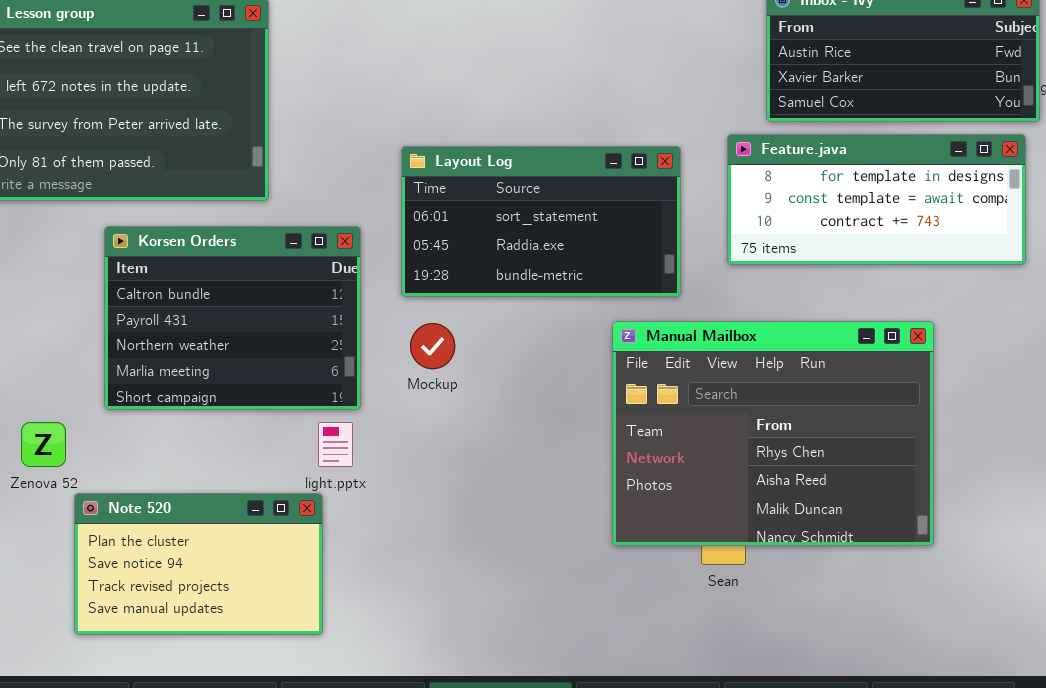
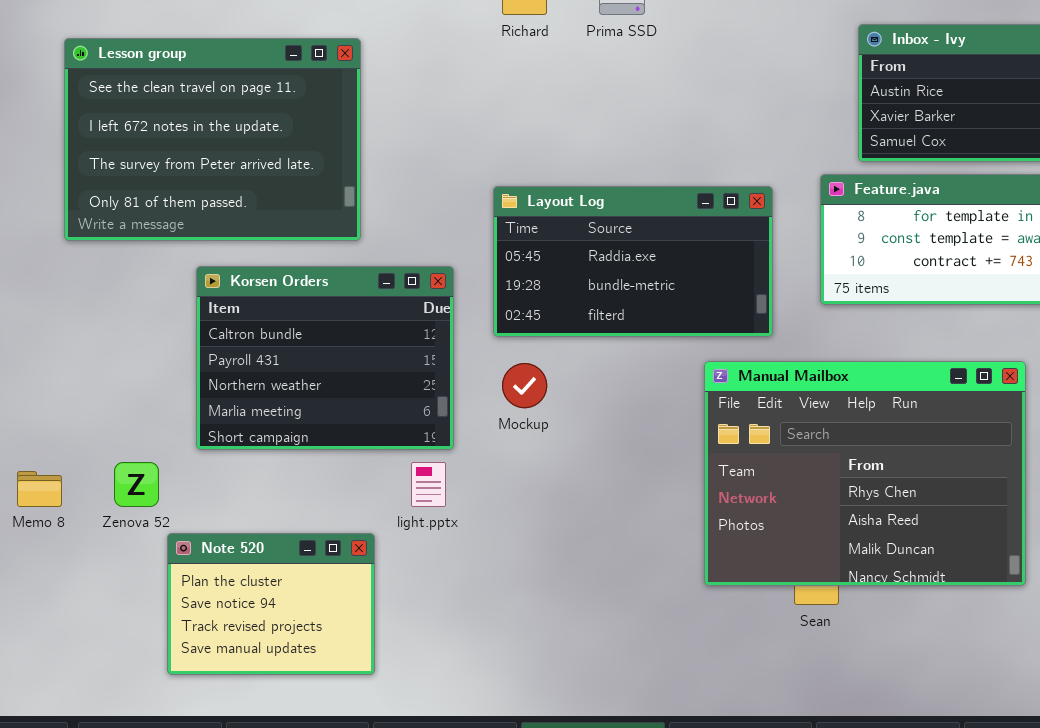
Layout Log: [401,146,681,297] -> [493,186,773,337], scrolled down 1 row
Note 520: [74,493,323,635] -> [167,533,375,675], resized

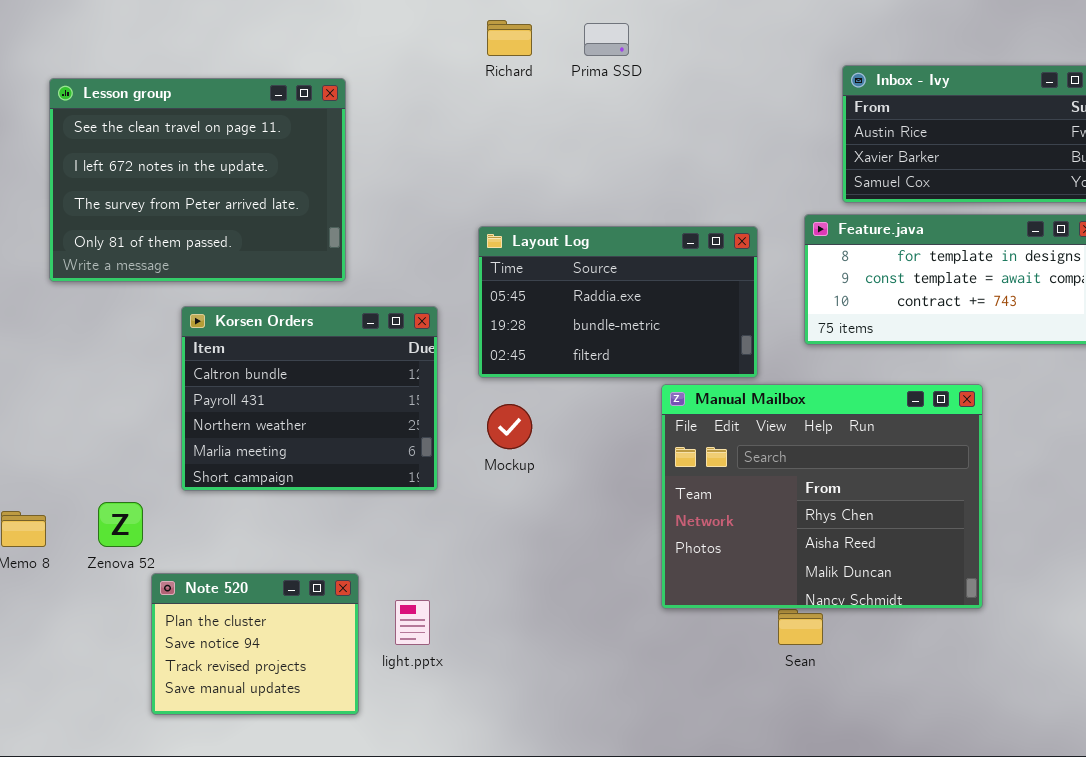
Manual Mailbox: [704,361,1026,586] -> [661,384,983,609], moved
light.pptx: [411,462,446,507] -> [395,600,430,645], moved

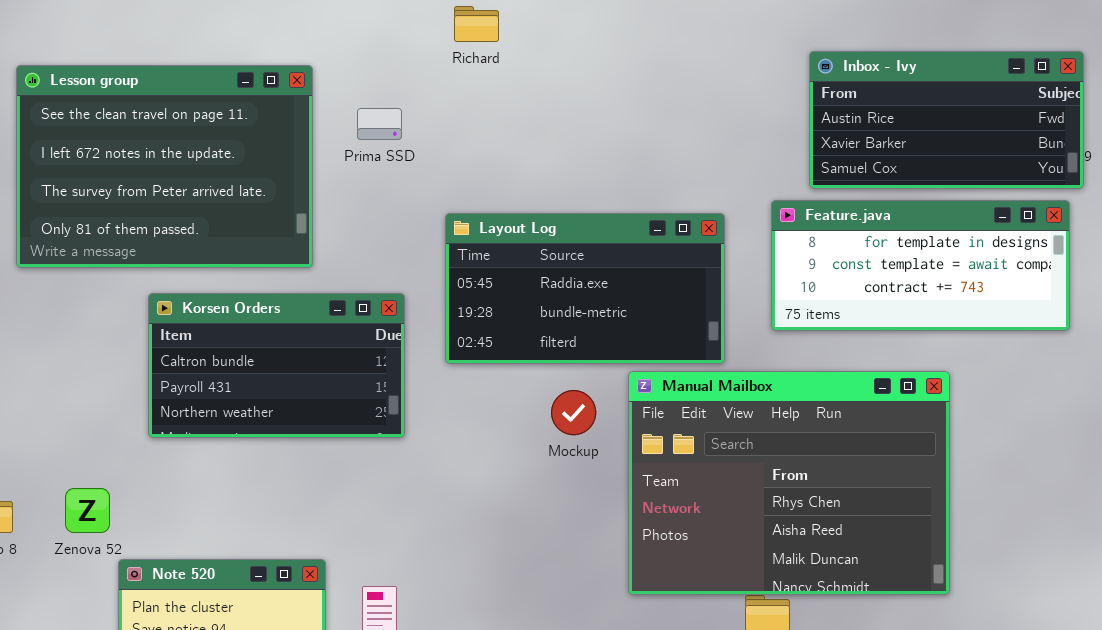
Prima SSD: [584,23,629,56] -> [357,108,402,140], moved
Korsen Orders: [181,306,438,491] -> [148,293,405,438], resized
Mockup: [487,404,532,449] -> [551,390,596,435], moved

